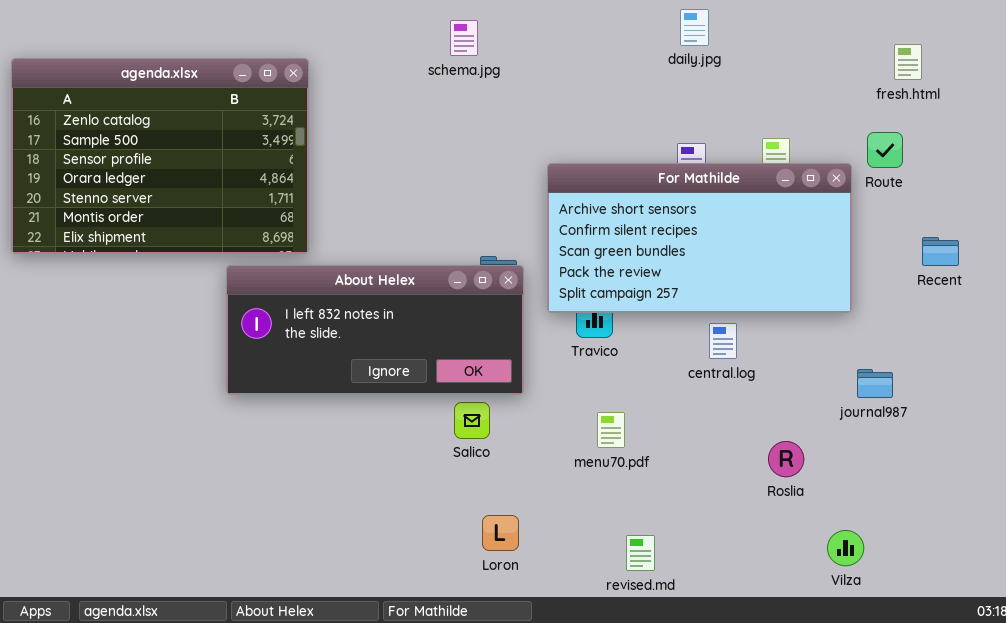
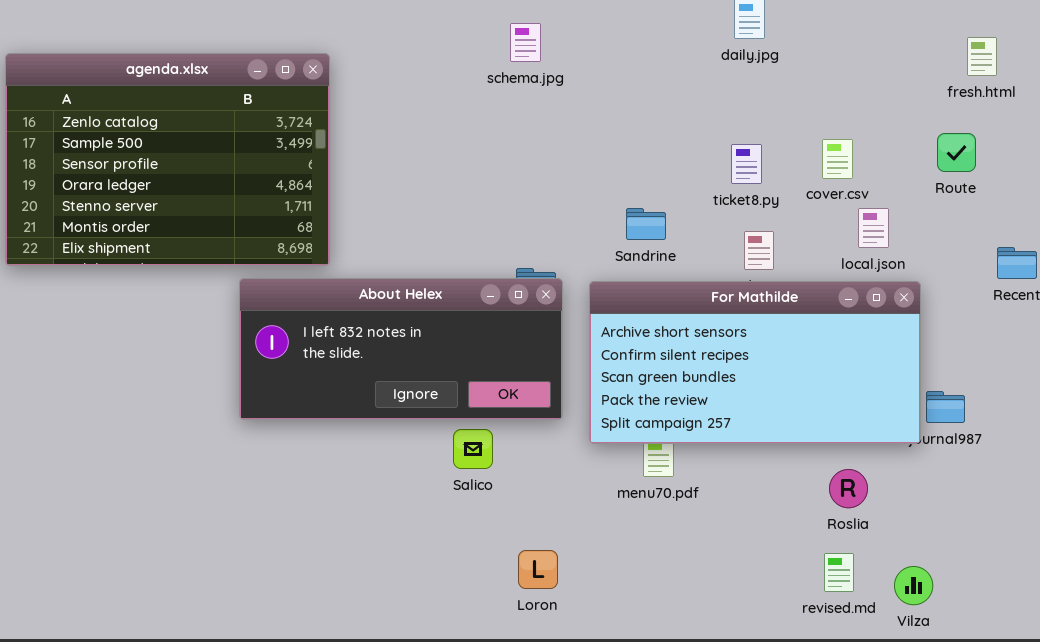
schema.jpg: [450,20,478,56] -> [510,23,541,62], moved
For Mathilde: [547,163,852,313] -> [589,281,921,444], moved
Salico: [454,402,490,439] -> [453,429,493,469], moved
revised.md: [626,535,655,571] -> [824,553,854,592], moved

